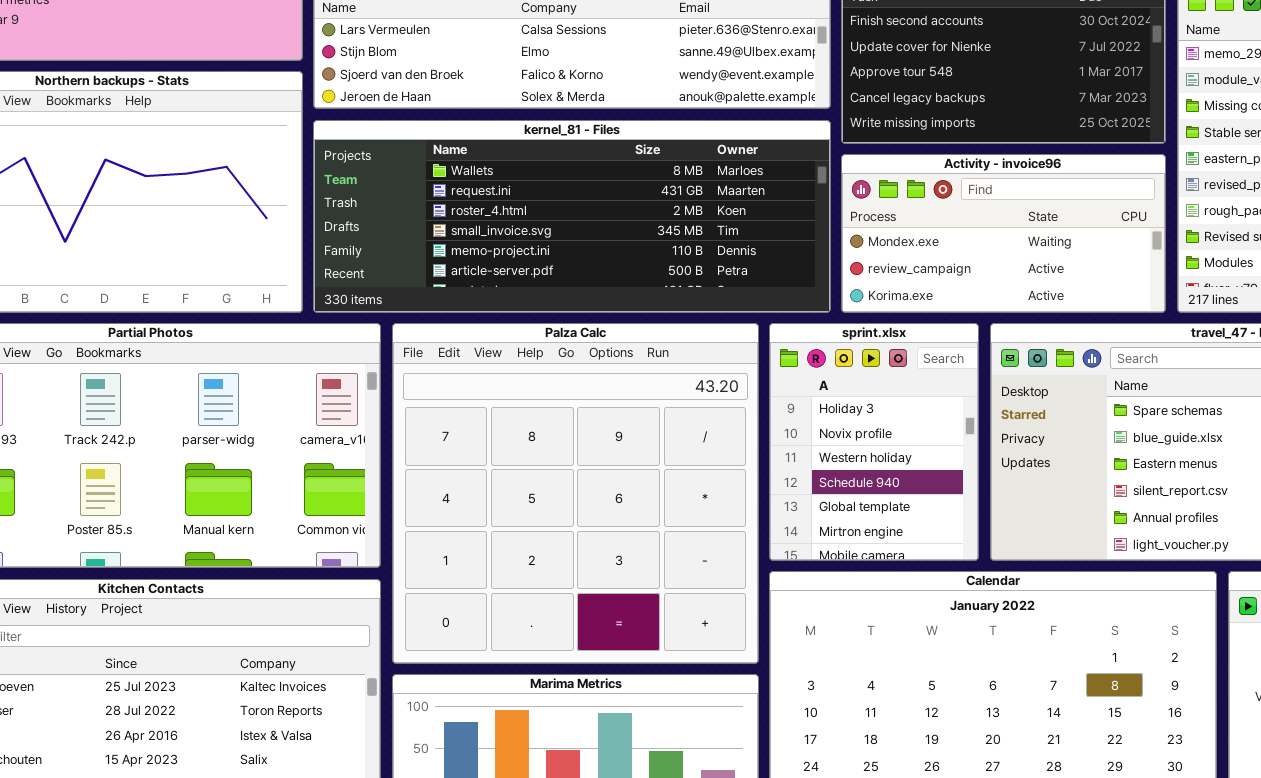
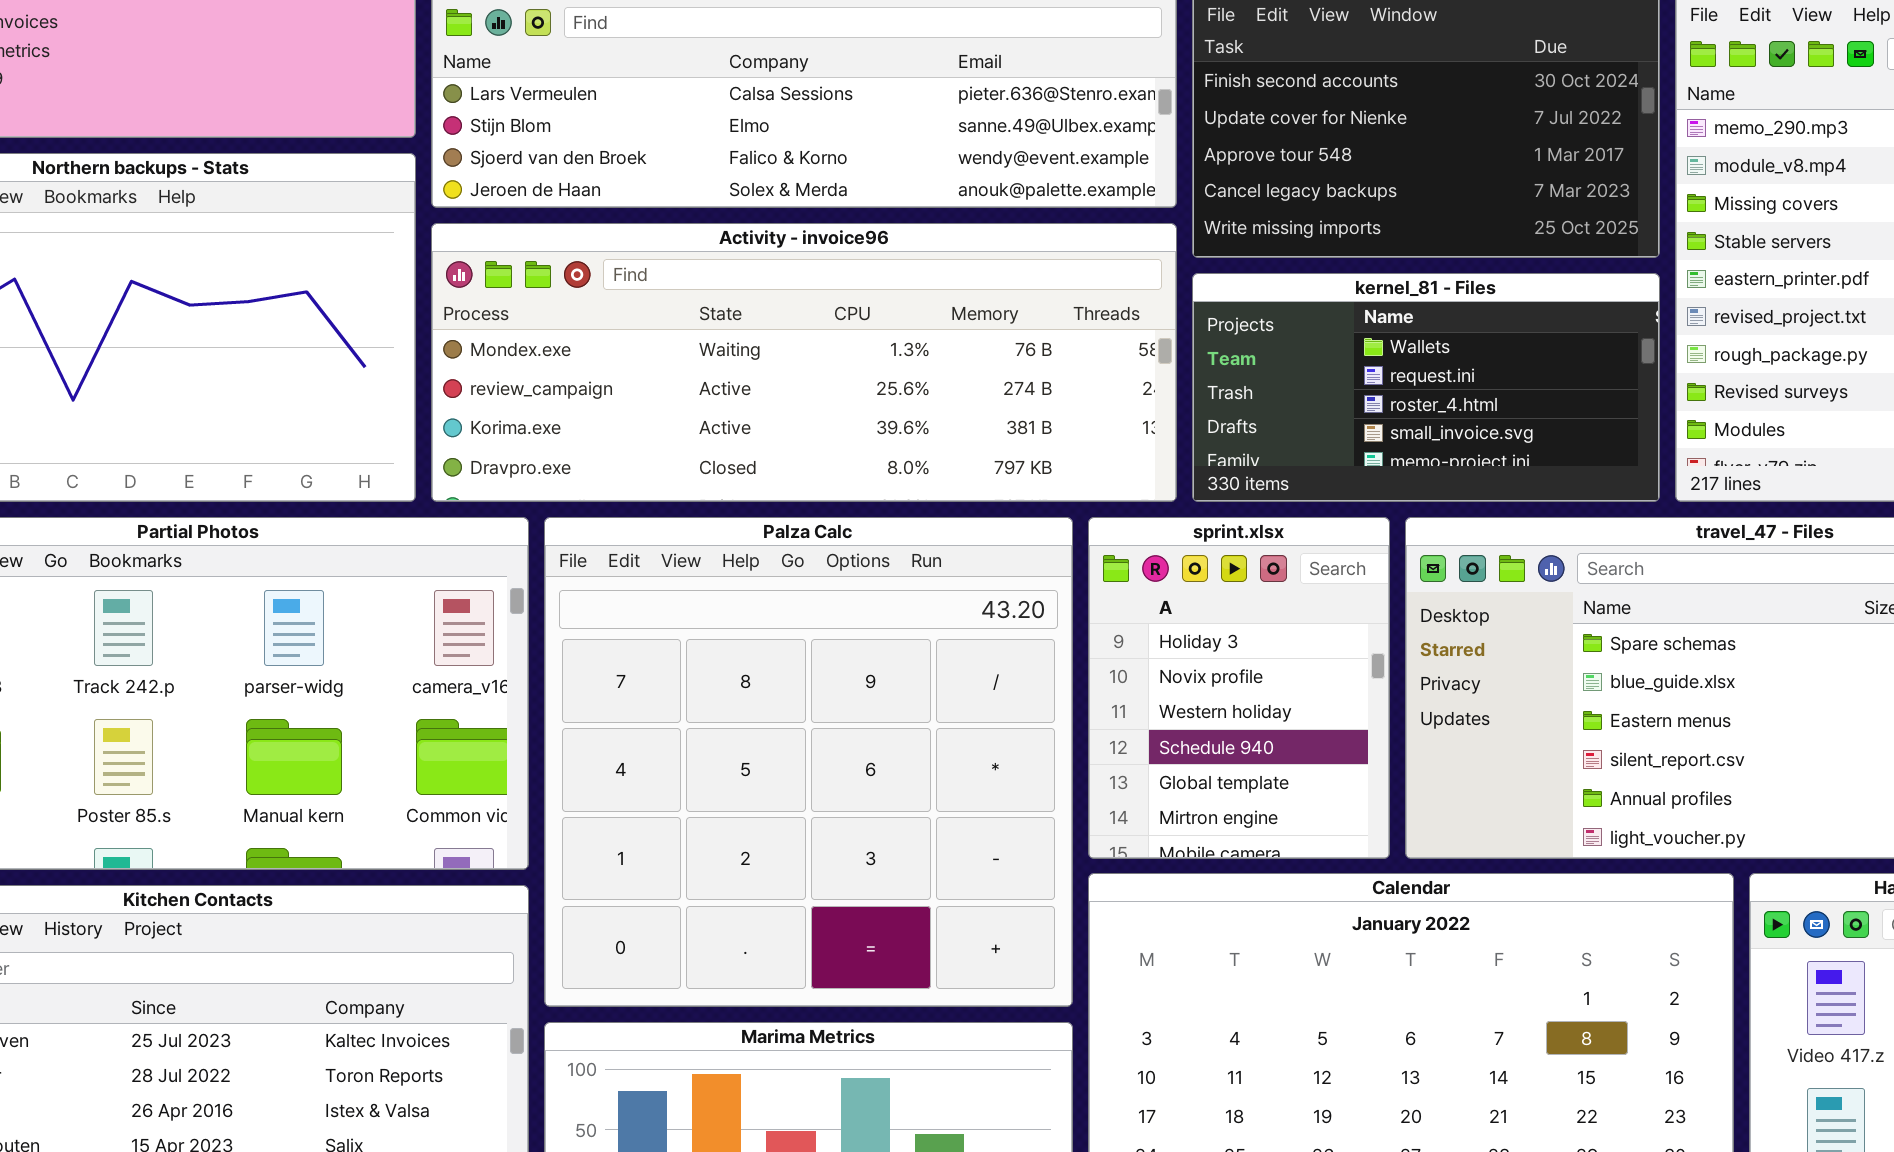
kernel_81 - Files: [313,120,831,313] -> [1192,273,1660,502], moved, resized
Activity - invoice96: [841,154,1166,313] -> [431,223,1177,502], moved, resized

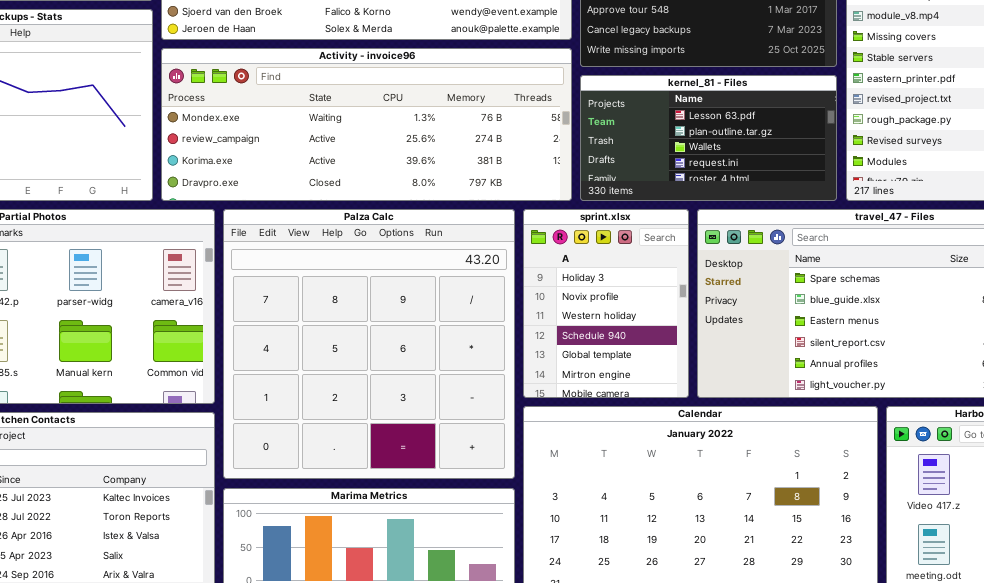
kernel_81 - Files: [1192,273,1660,502] -> [580,75,837,201], scrolled up 2 rows

